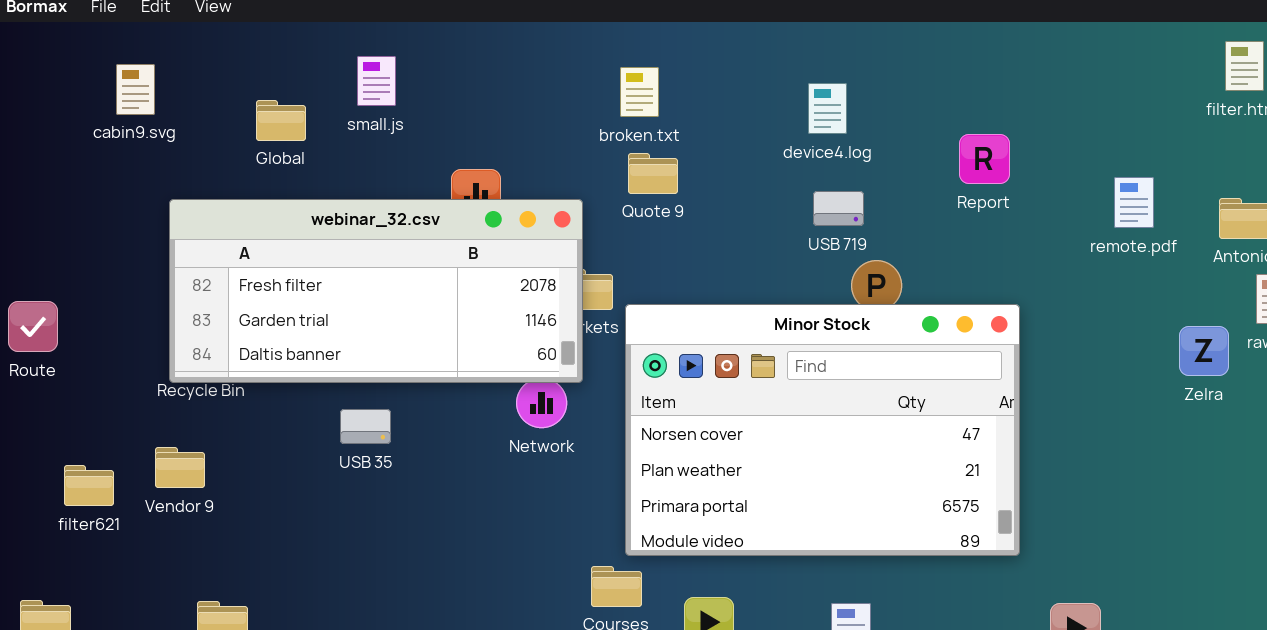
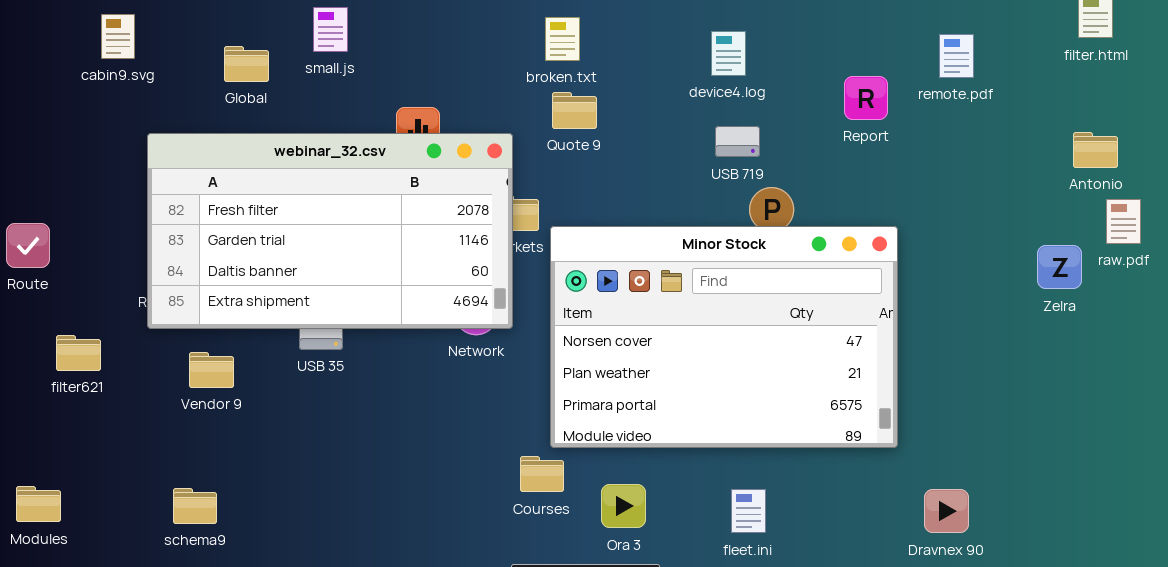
remote.pdf: [1114,177,1154,228] -> [939,34,974,78], moved
webinar_32.csv: [169,199,583,383] -> [147,133,513,329], resized
Vendor 9: [155,447,205,488] -> [189,352,234,388], moved
filter621: [64,465,114,506] -> [56,335,101,371], moved

